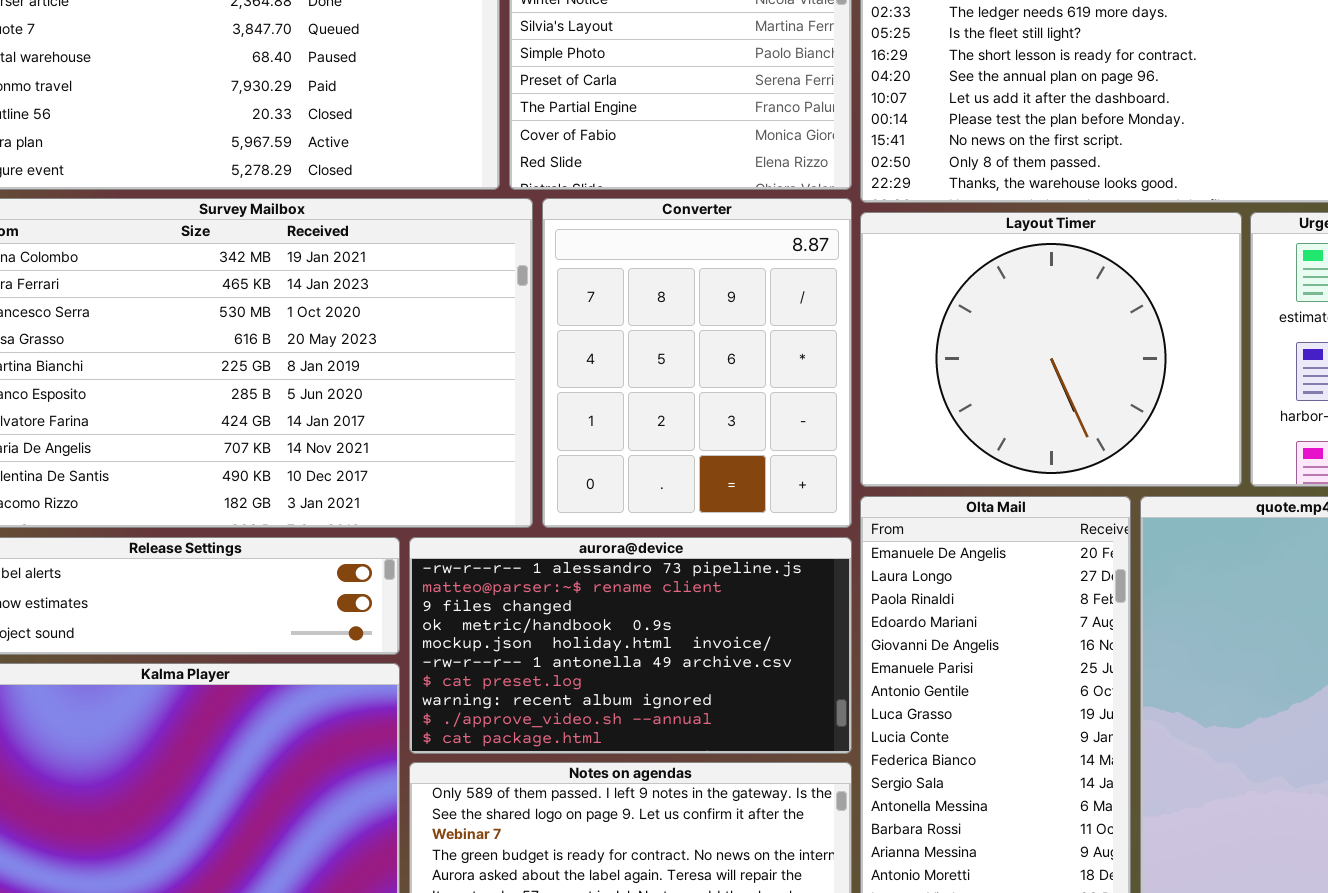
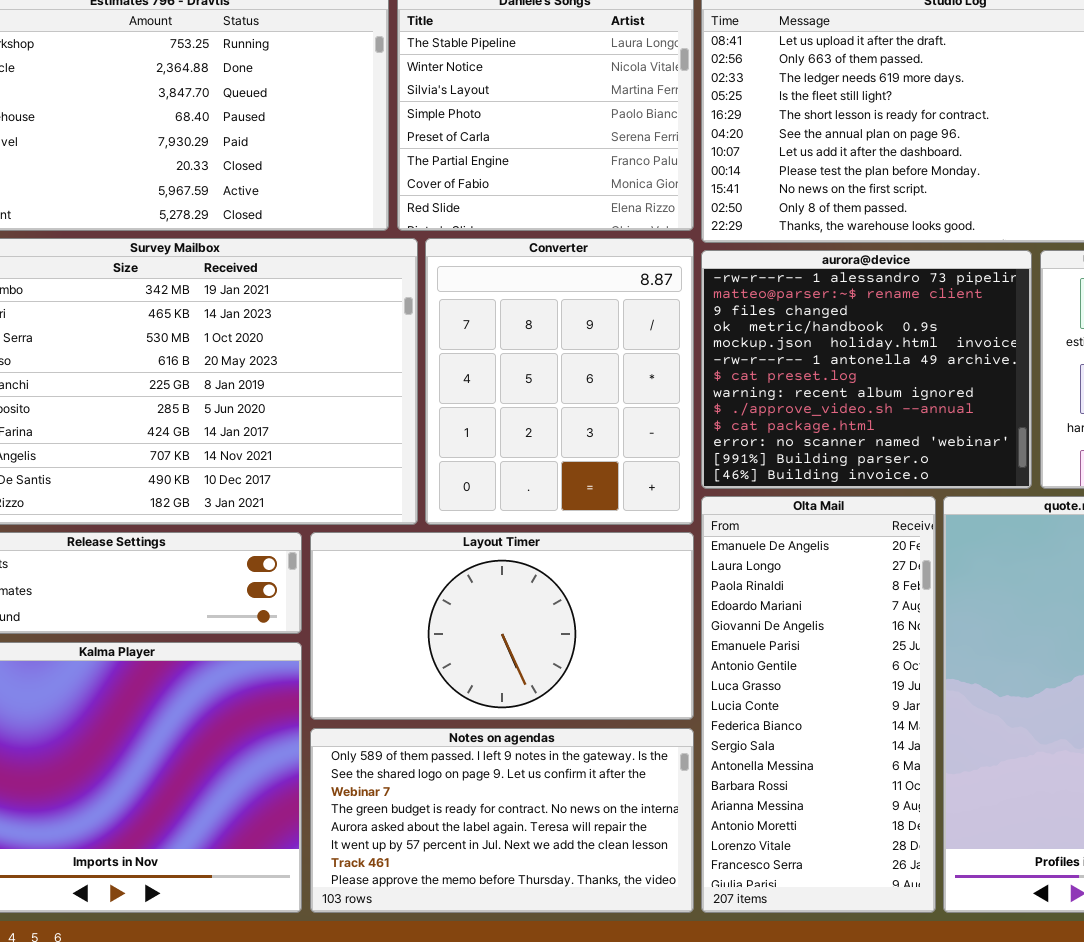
Layout Timer: [860,212,1242,487] -> [310,532,694,720], moved, resized
aurora@device: [409,537,852,754] -> [701,250,1032,489], moved, resized

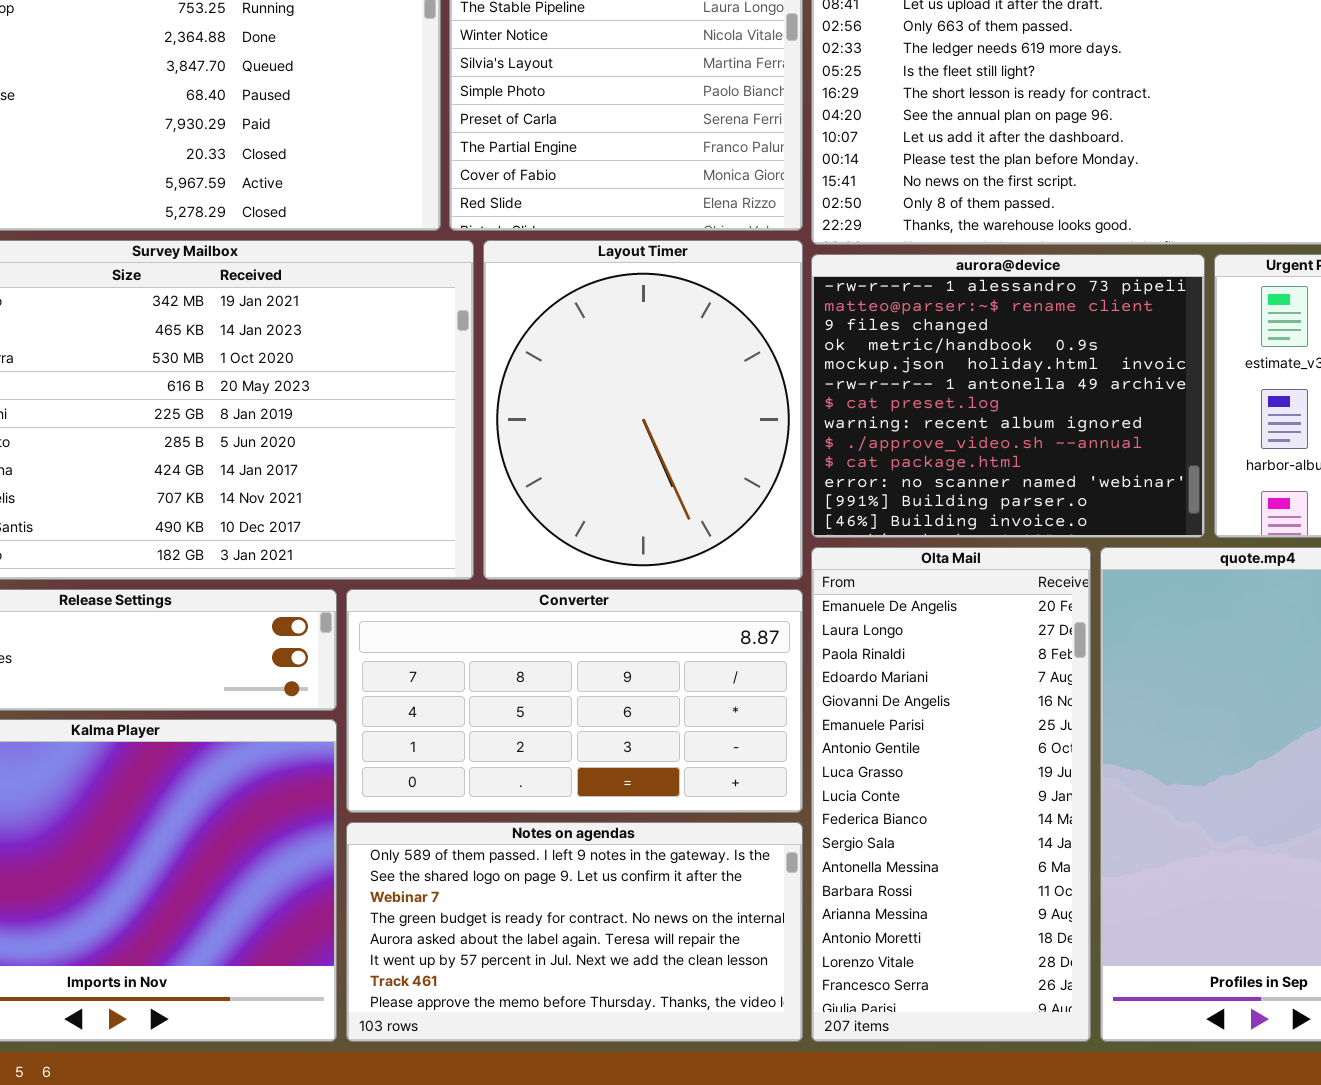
Converter: [425,238,694,525] -> [346,589,803,813], moved, resized
Layout Timer: [310,532,694,720] -> [483,240,803,580], moved, resized

